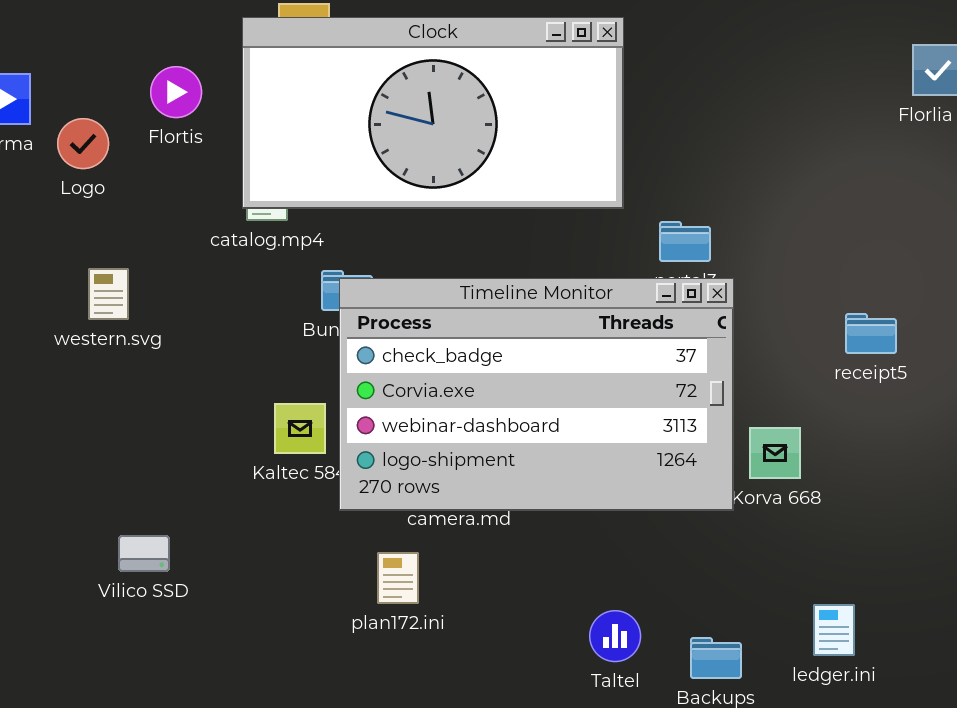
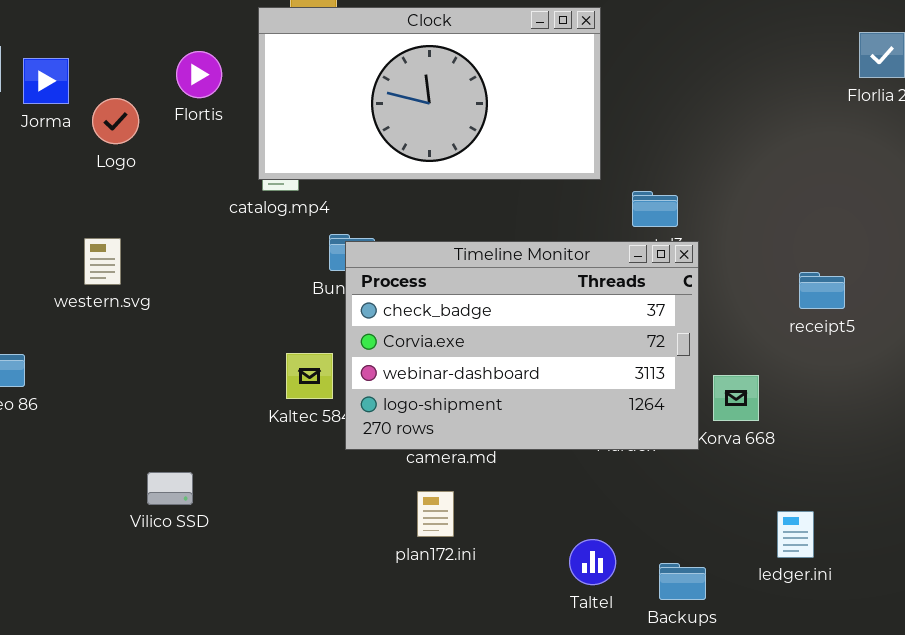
western.svg: [88,268,129,320] -> [84,238,121,285], moved
plan172.ini: [377,552,419,604] -> [417,491,454,537], moved
ledger.ini: [813,604,855,656] -> [777,511,814,558], moved

